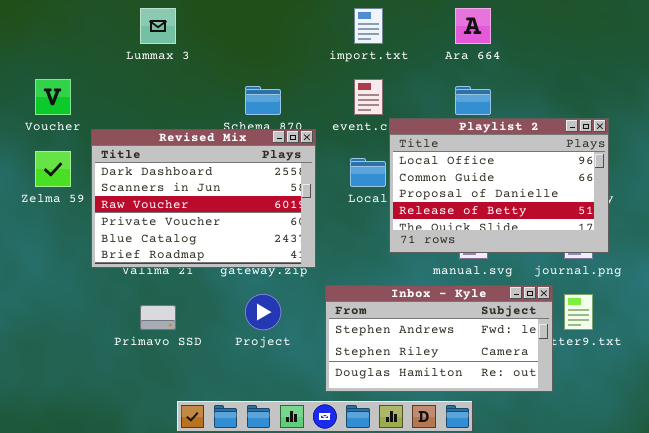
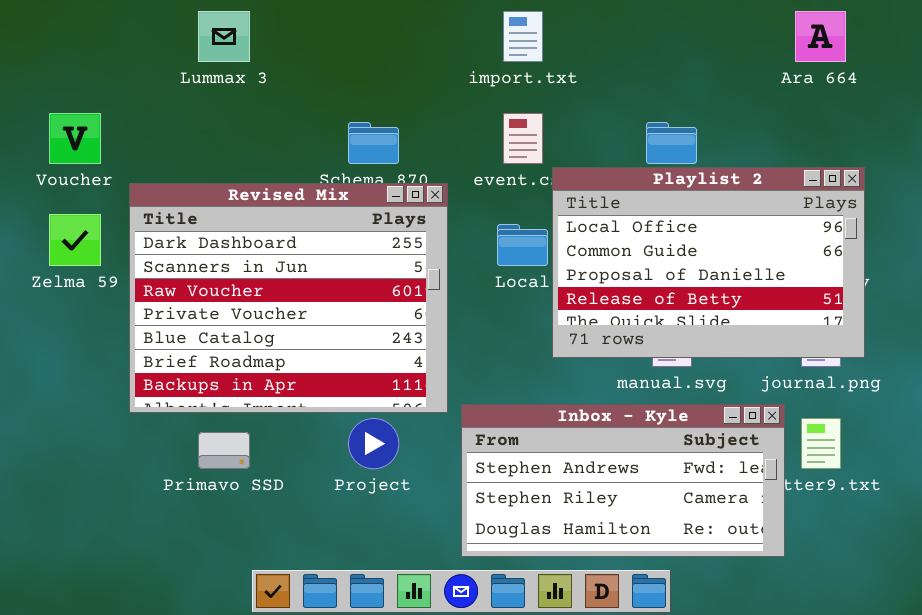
Ara 664: [455,8,491,44] -> [795,11,846,62], moved
Revised Mix: [91,129,316,268] -> [129,183,448,413], resized

